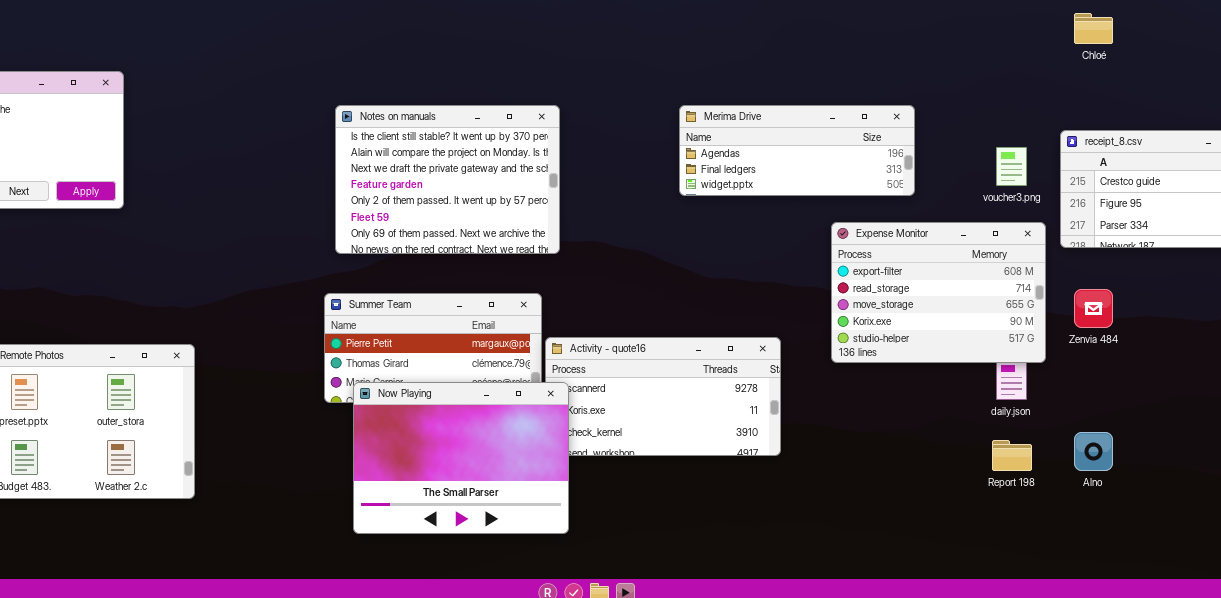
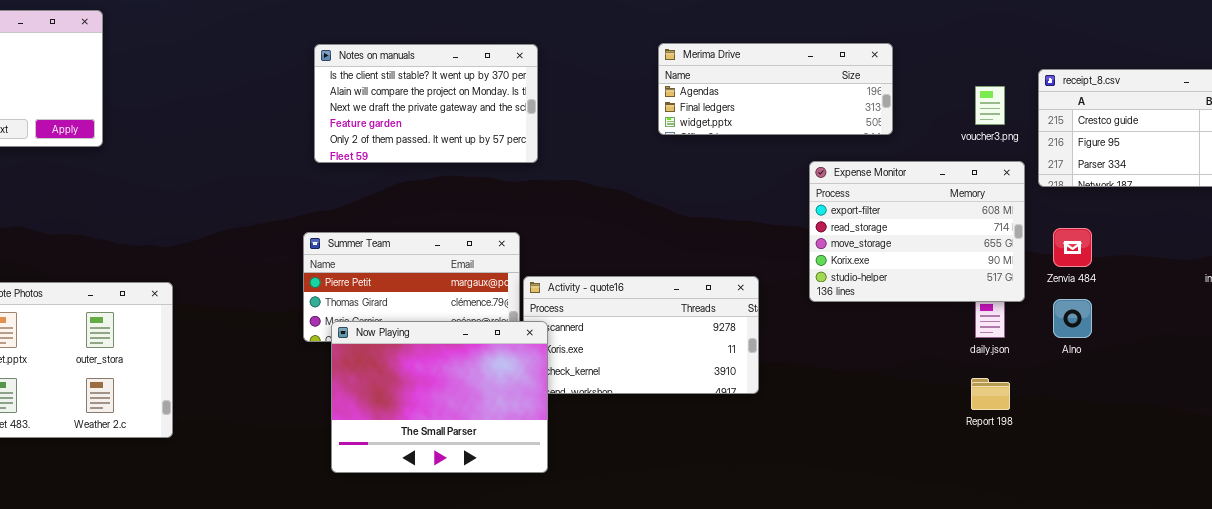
Notes on manuals: [335,105,560,254] -> [314,44,538,163], resized
Alno: [1074,432,1113,471] -> [1053,299,1092,338], moved

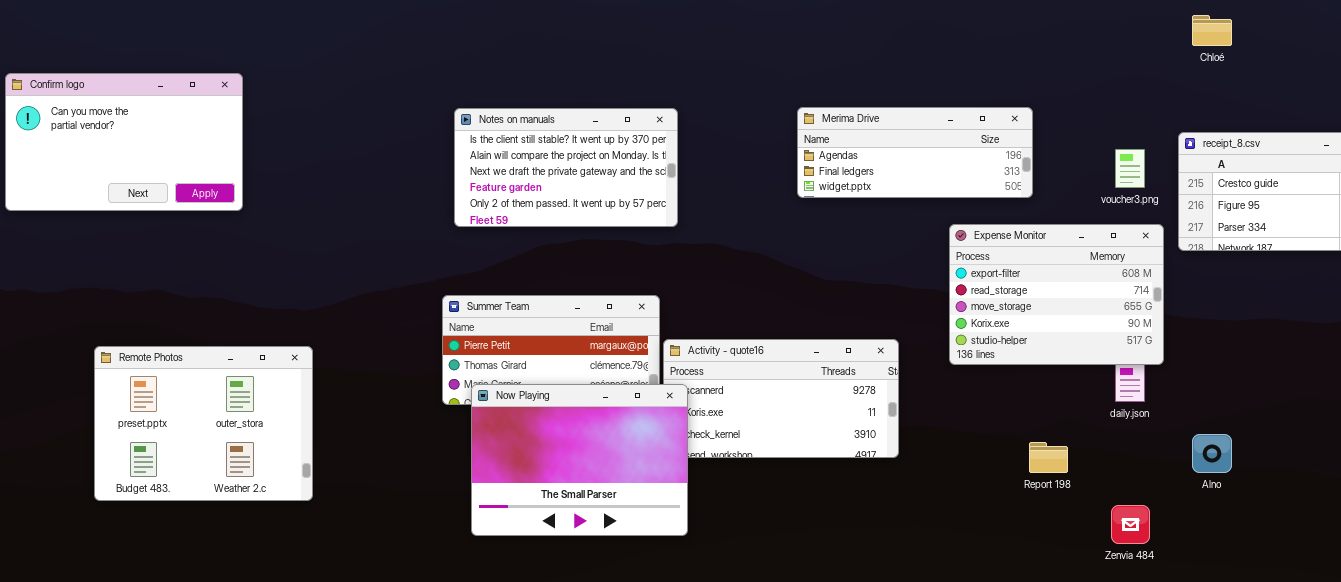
Zenvia 484: [1053,228,1092,267] -> [1111,505,1150,544], moved
Alno: [1053,299,1092,338] -> [1192,434,1232,473], moved
Report 198: [971,378,1010,410] -> [1029,442,1068,473], moved

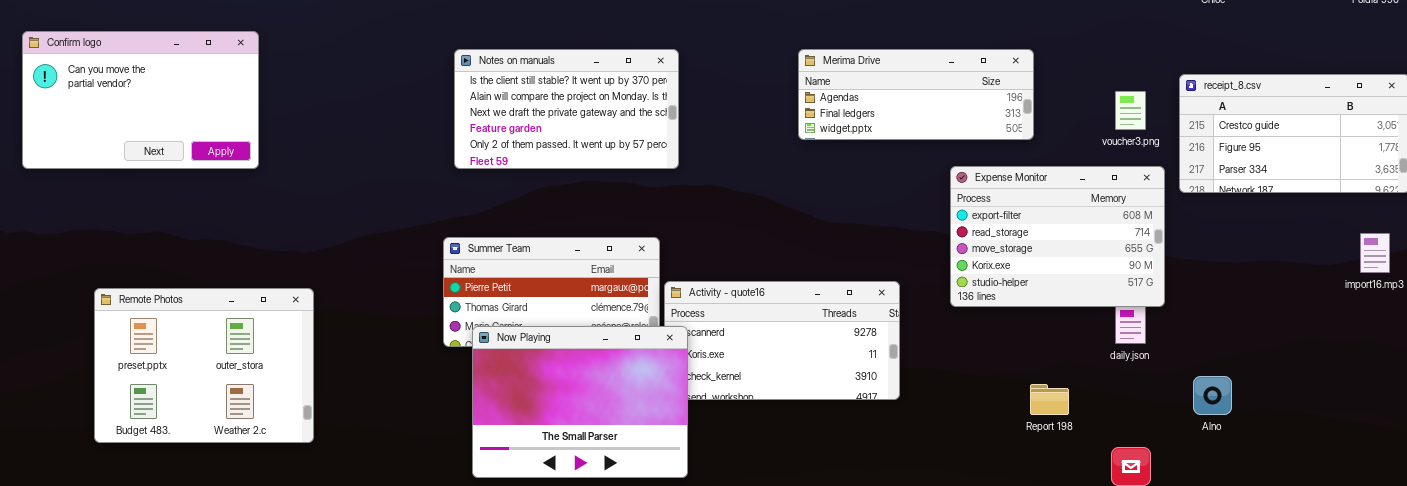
Confirm logo: [5,73,243,211] -> [22,31,259,169], moved

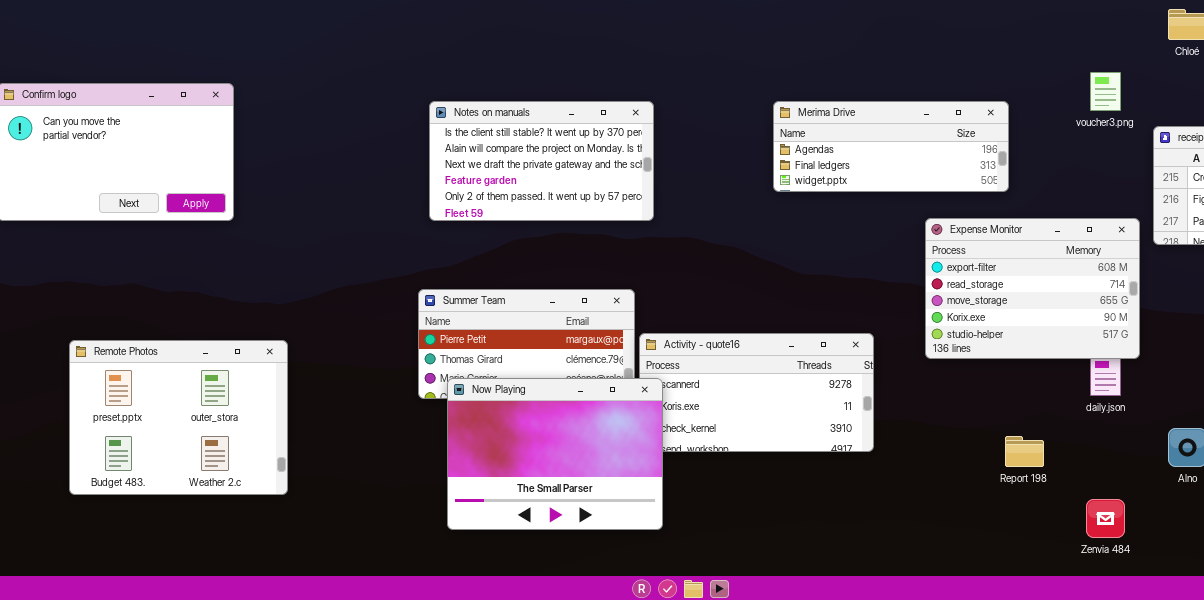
voucher3.png: [1115,91,1146,130] -> [1090,72,1121,111], moved

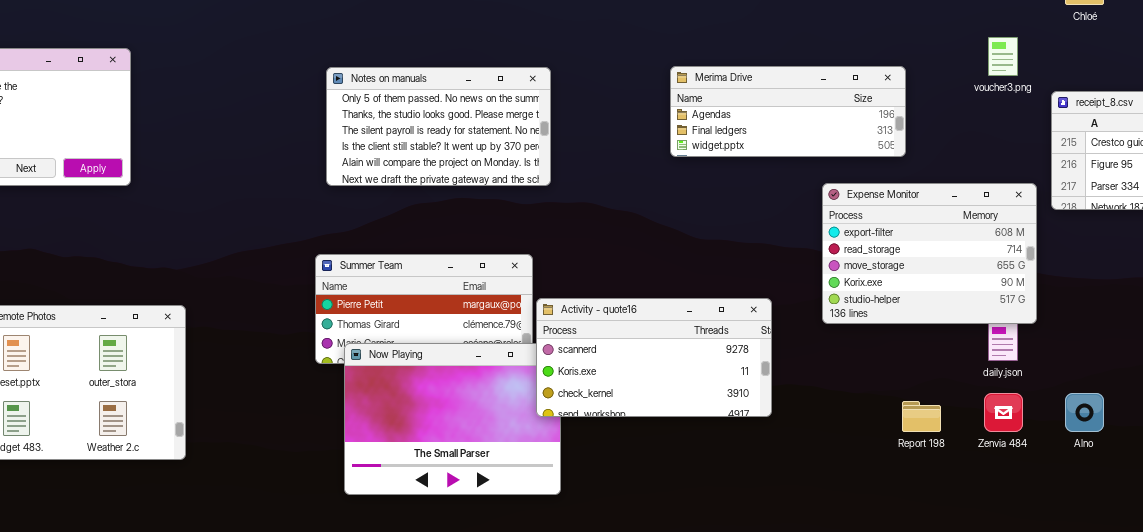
Notes on manuals: [429,101,654,221] -> [326,67,551,186], scrolled up 3 rows
Activity - quote16: [639,333,874,452] -> [536,298,772,417], raised
Zenvia 484: [1086,499,1125,538] -> [984,393,1023,432], moved

